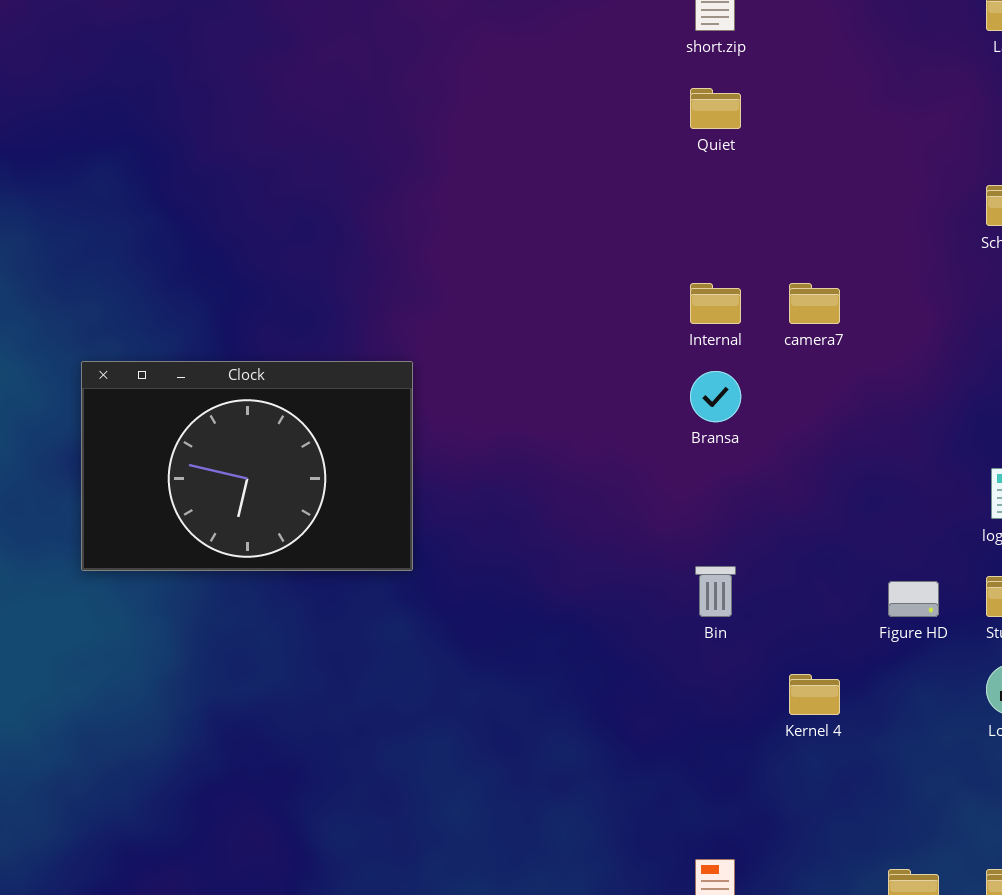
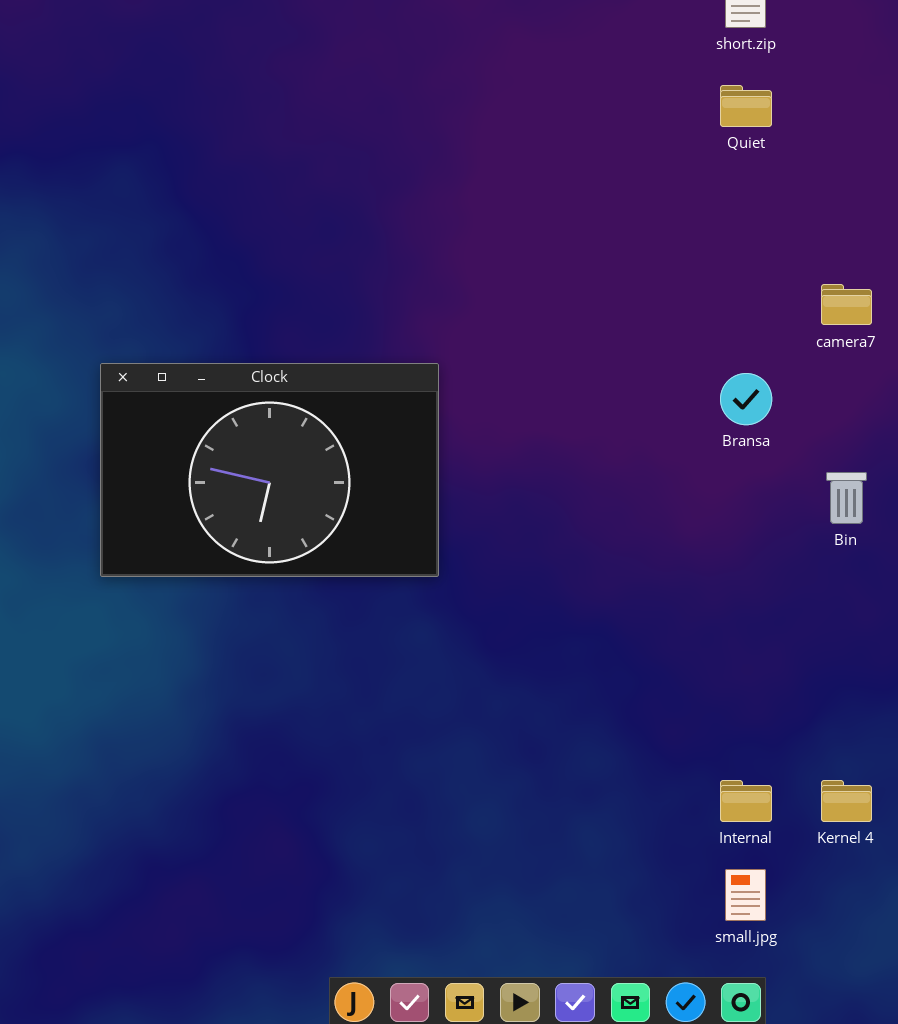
Internal: [690,283,741,324] -> [720,780,772,822], moved
Bin: [695,566,736,617] -> [826,472,867,524], moved
Kernel 4: [789,674,840,715] -> [821,780,872,822], moved

